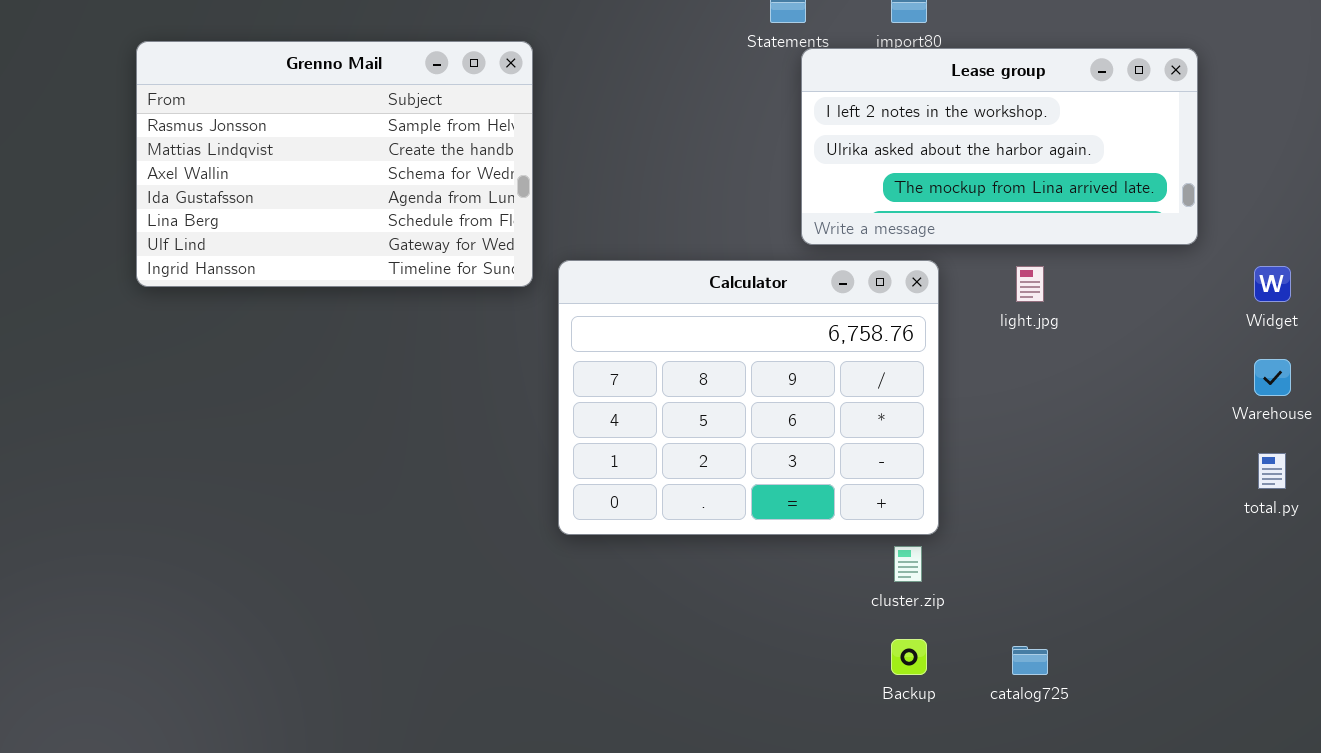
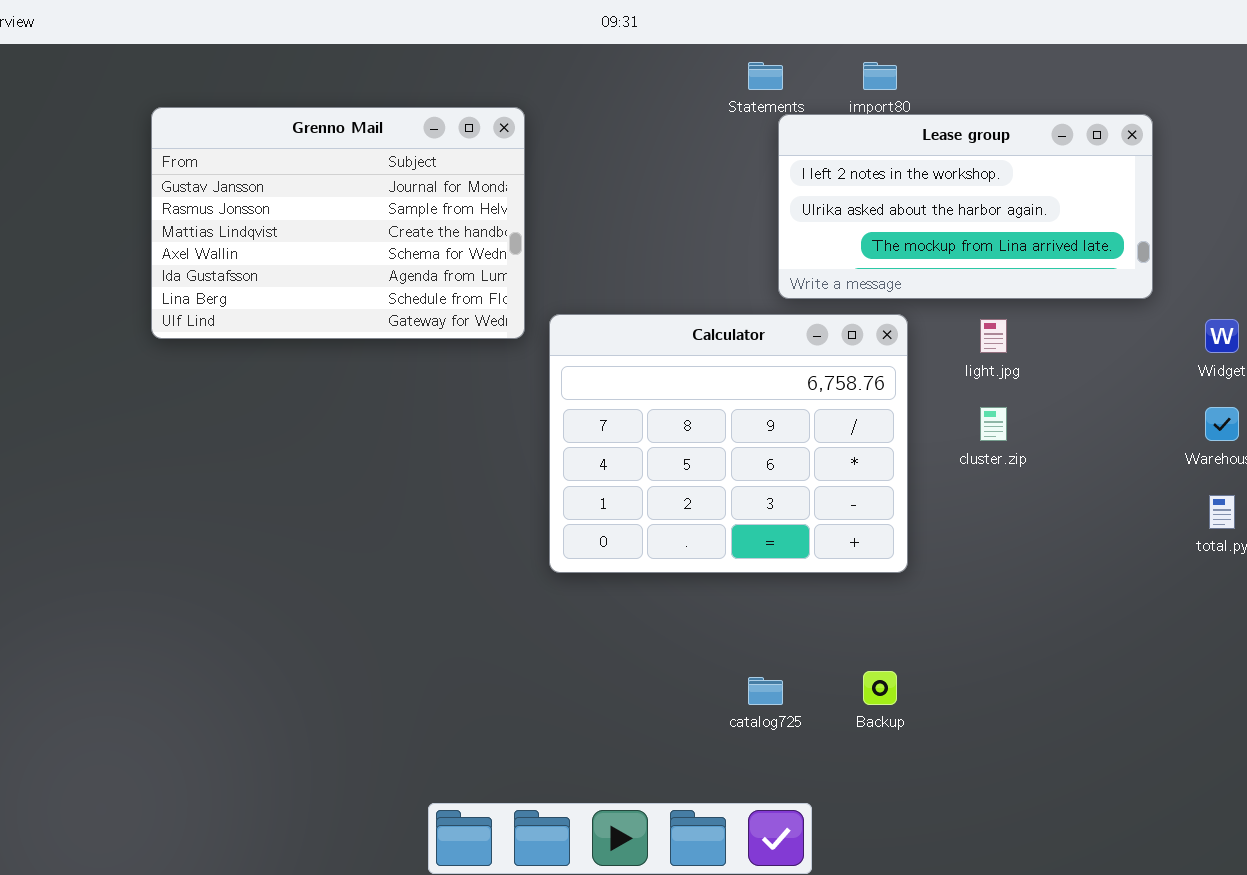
Grenno Mail: [136,41,533,287] -> [151,107,525,339], scrolled up 1 row
cluster.zip: [894,546,922,582] -> [980,407,1007,441], moved
catalog725: [1012,646,1048,675] -> [748,677,783,705], moved

